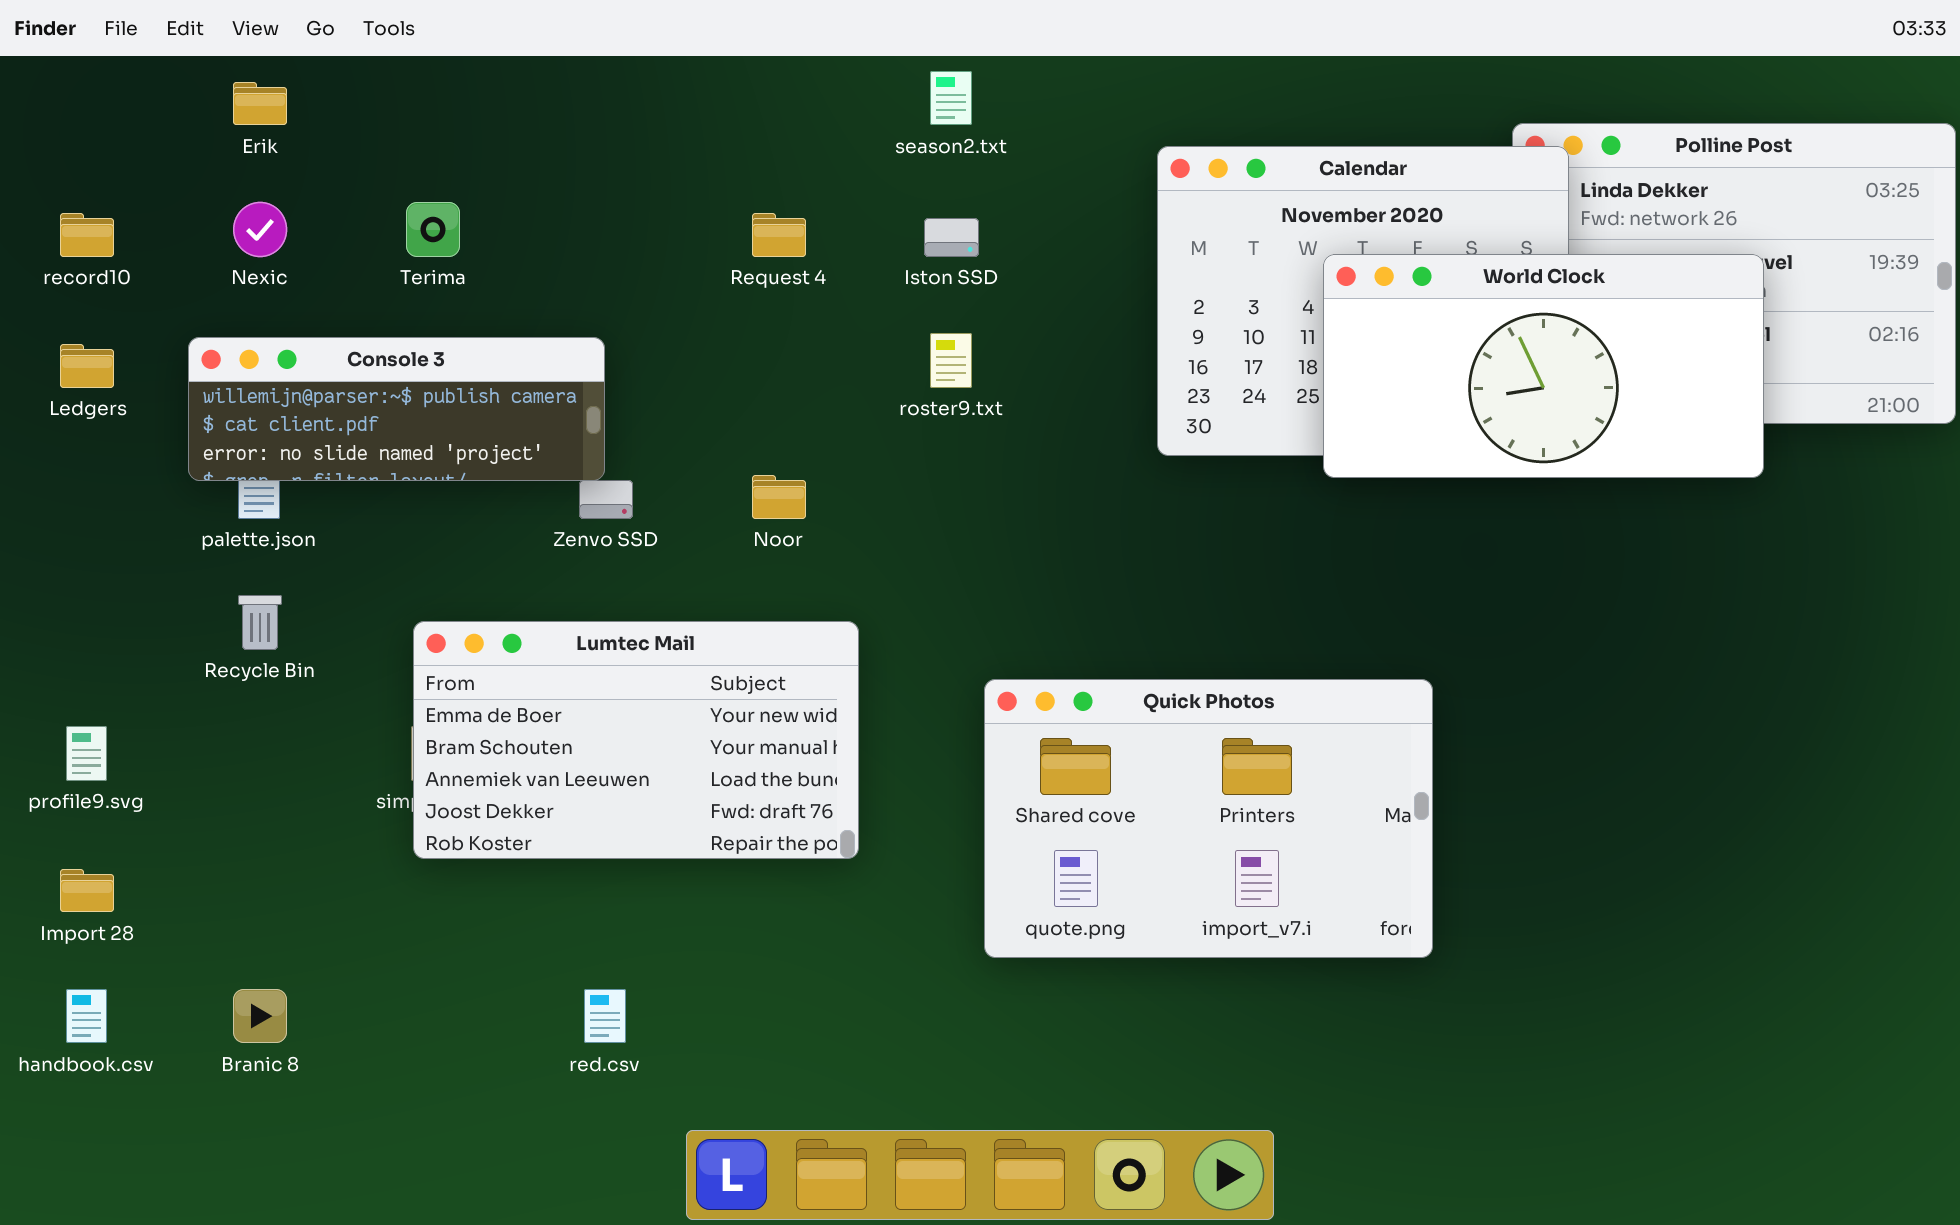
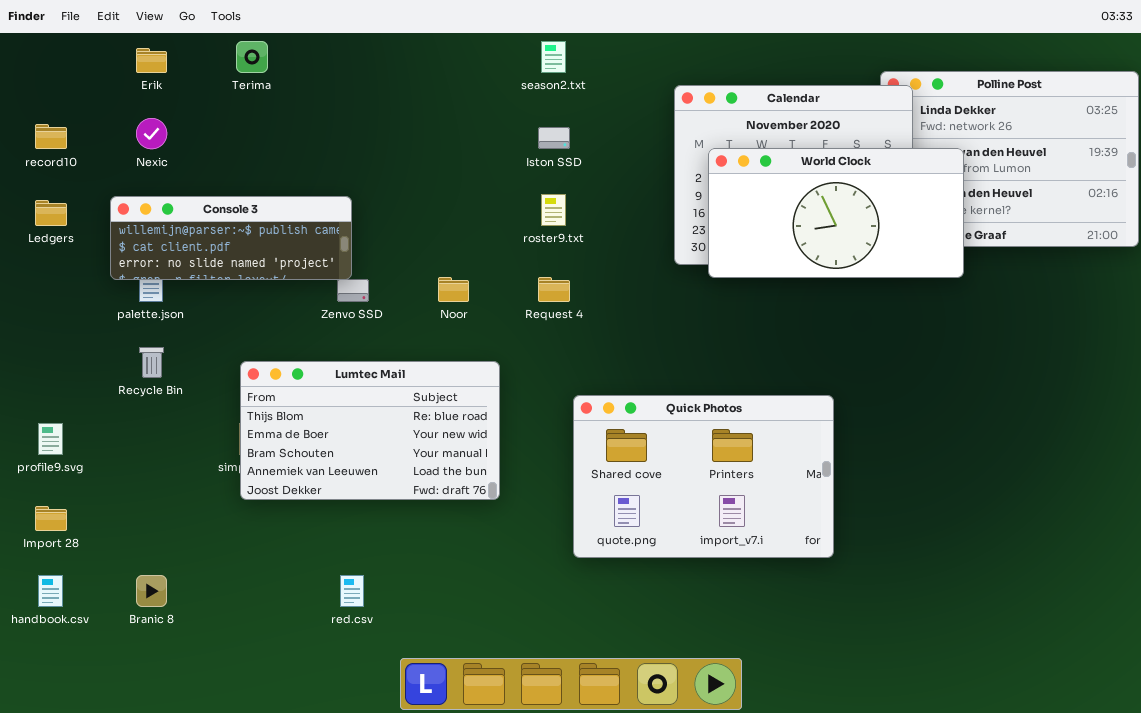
Terima: [406,202,460,257] -> [236,41,268,73], moved
Request 4: [752,213,806,257] -> [538,277,570,302], moved
World Clock: [1323,254,1764,478] -> [708,148,964,278], moved
Lumtec Mail: [413,621,859,859] -> [240,361,500,500], scrolled up 1 row

